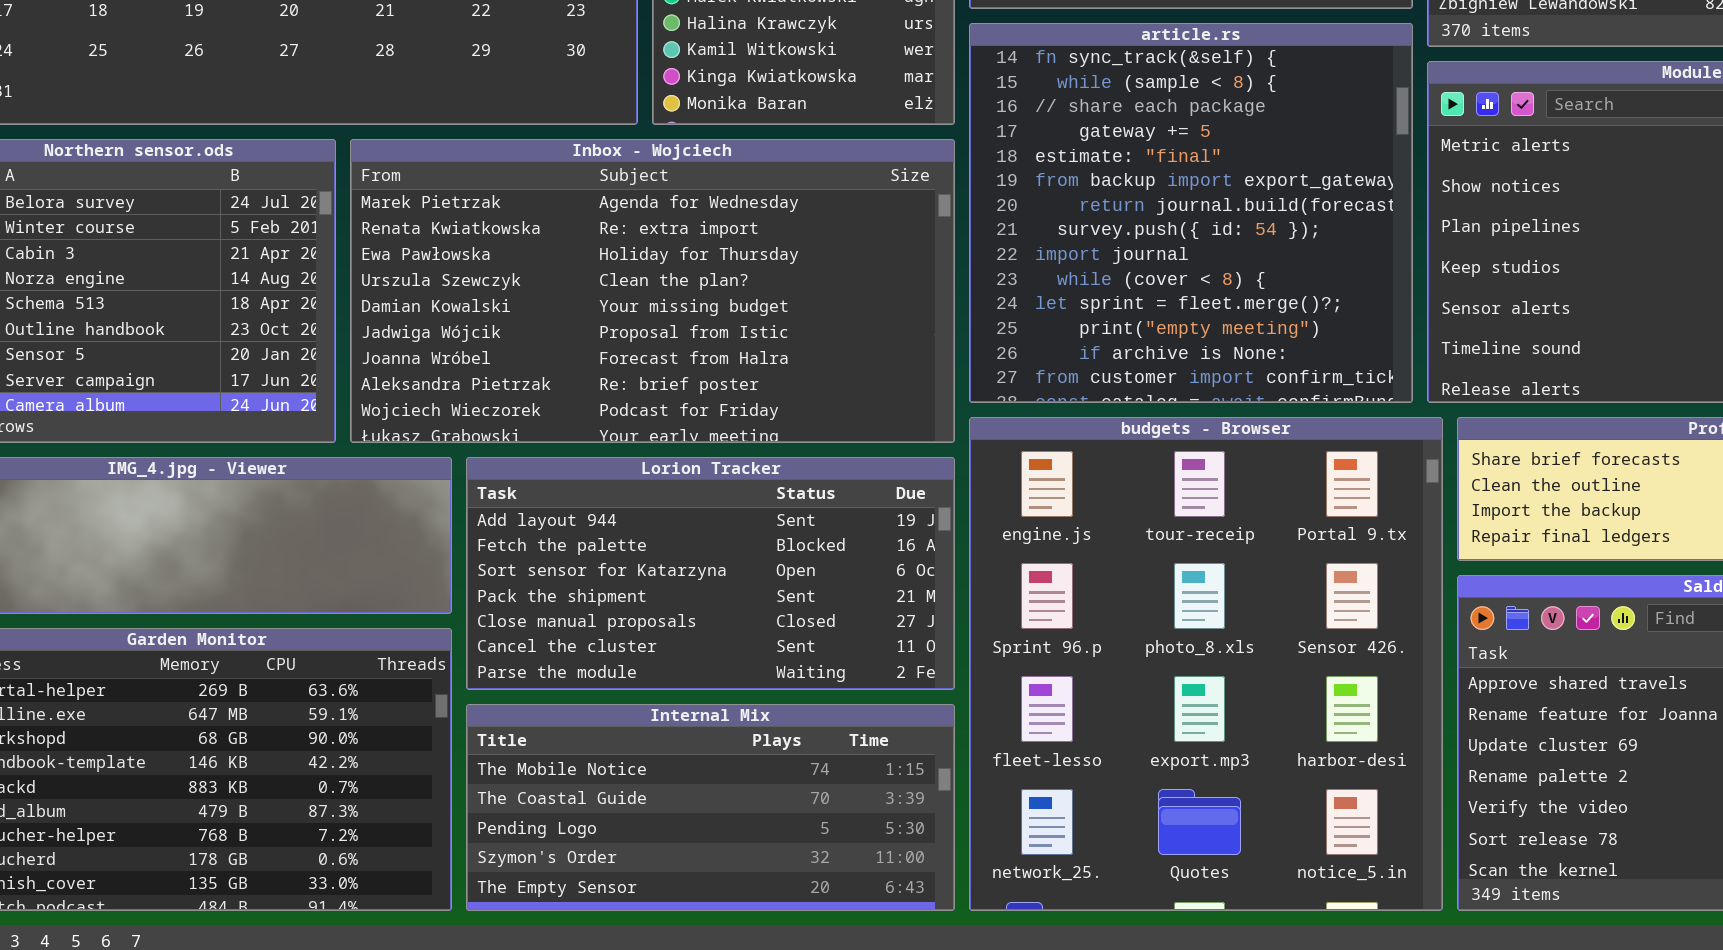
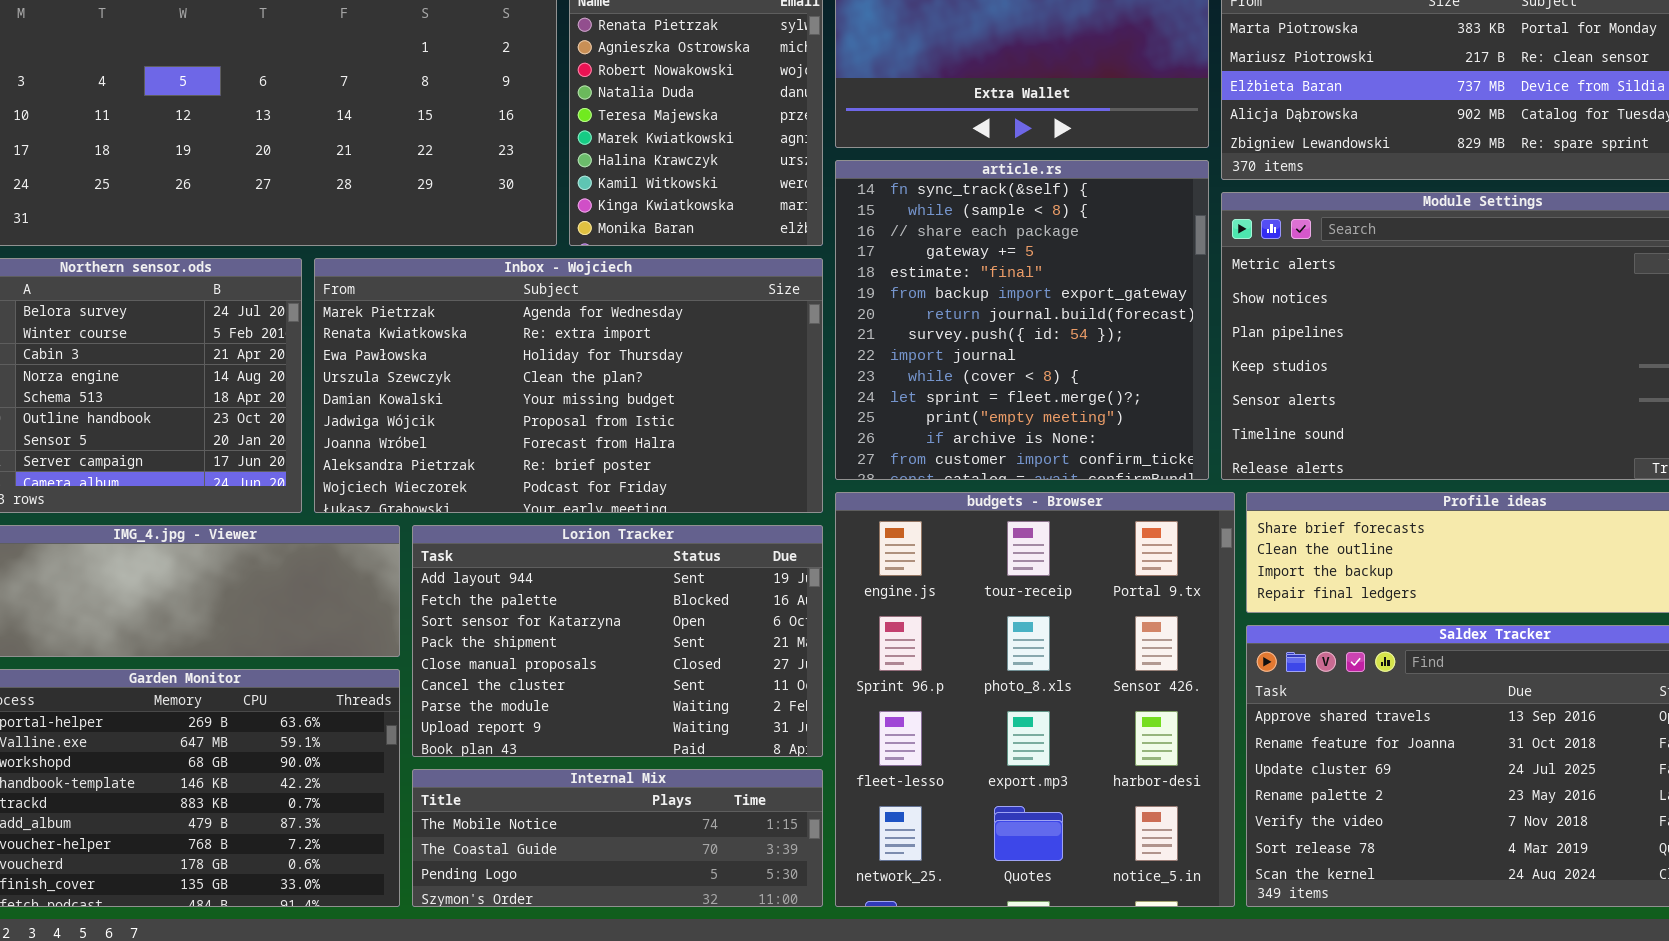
Lorion Tracker: [466,457,955,690] -> [412,525,823,757], resized
Internal Mix: [466,704,955,911] -> [412,769,823,907], resized

